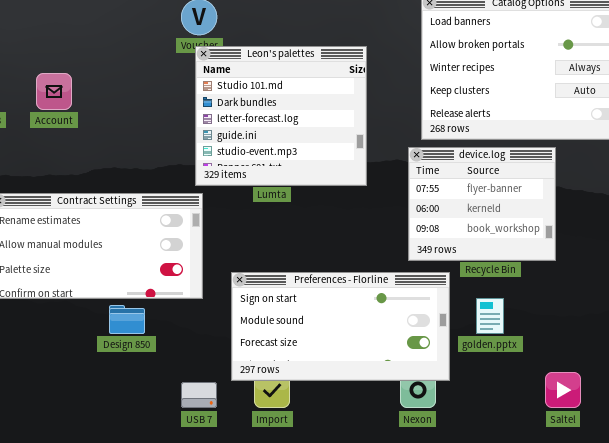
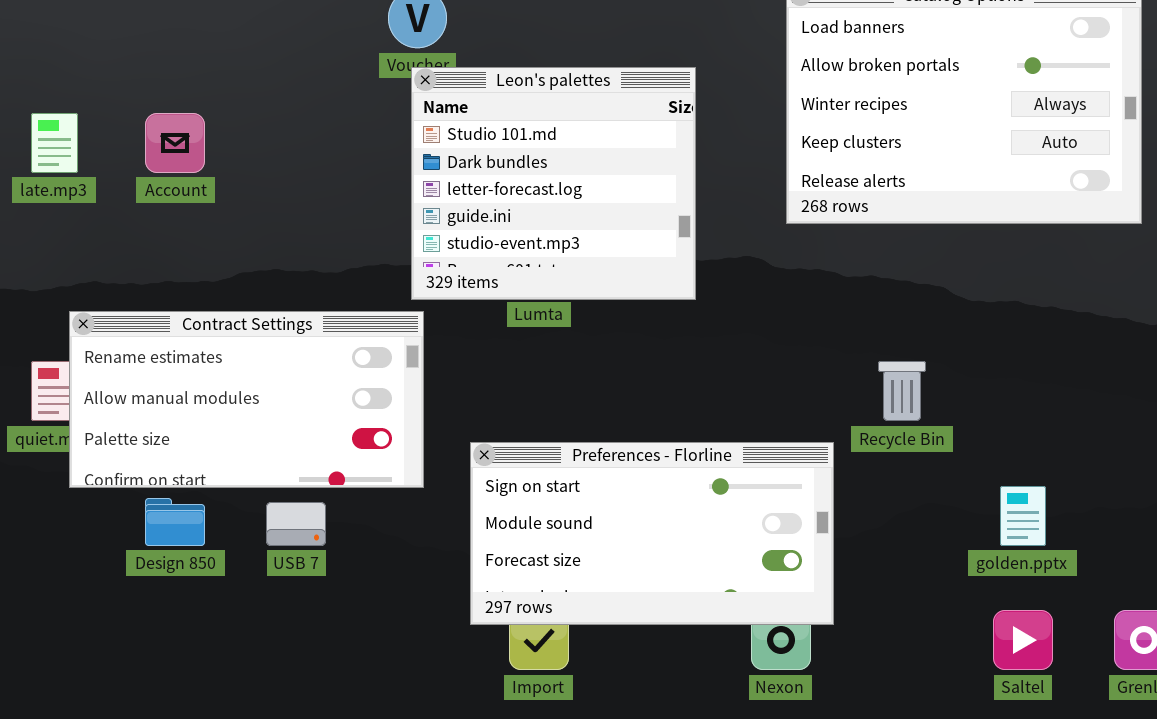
device.log: [408,147,556,261] -> none, closed
golden.pptx: [476,298,504,334] -> [1000,486,1046,546], moved
Design 850: [109,305,145,334] -> [145,498,205,546], moved
USB 7: [181,382,217,408] -> [266,502,326,546], moved

